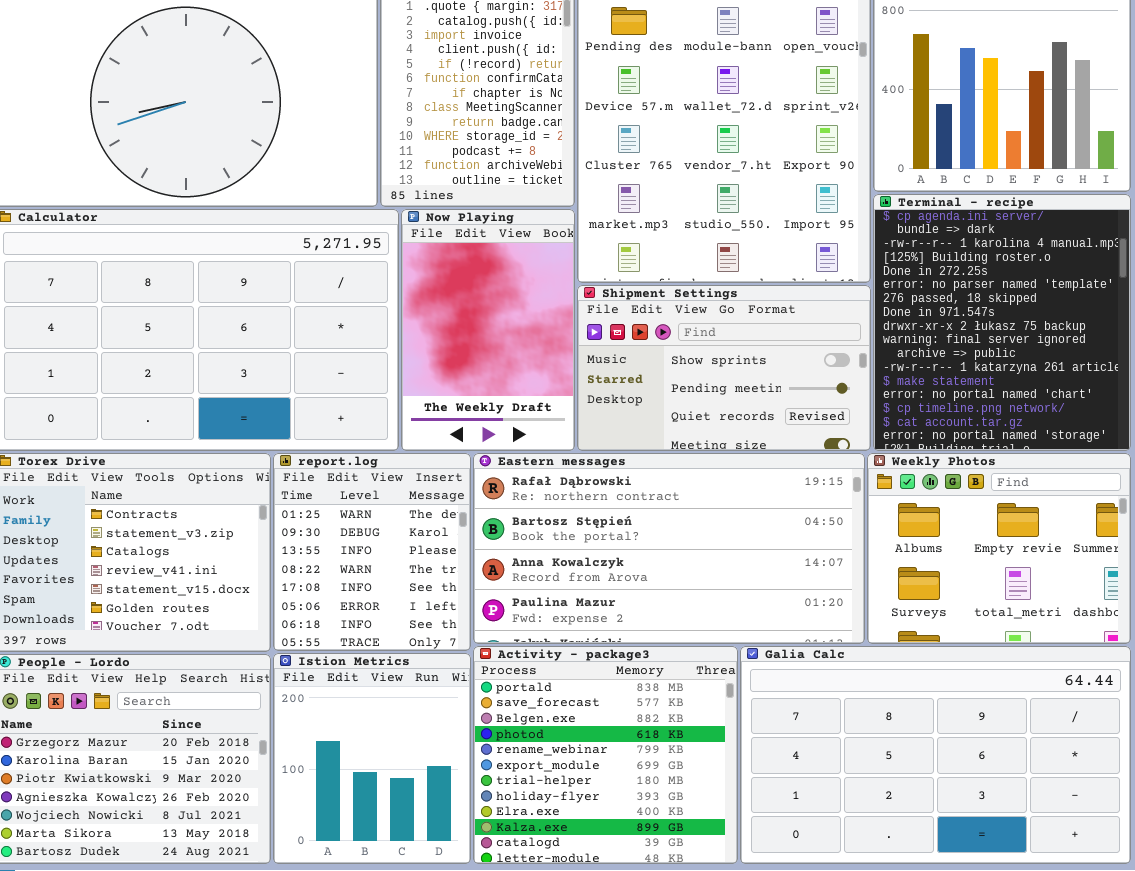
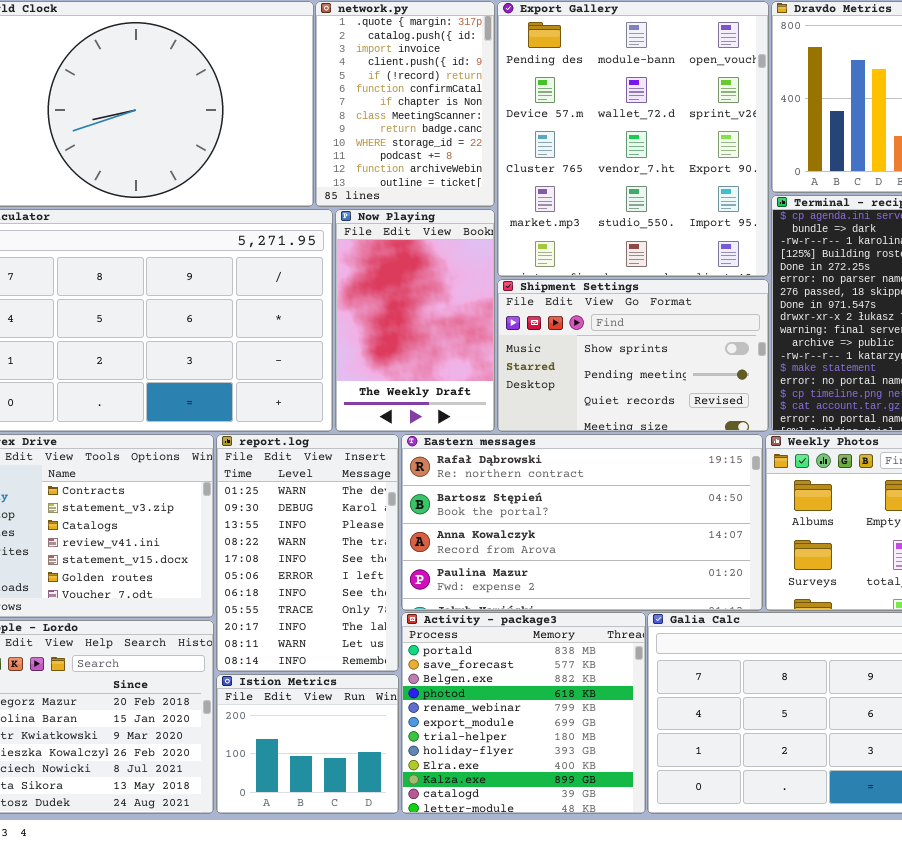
report.log: [273,453,471,651] -> [216,434,399,672], resized
Istion Metrics: [273,653,471,864] -> [216,674,399,814], resized

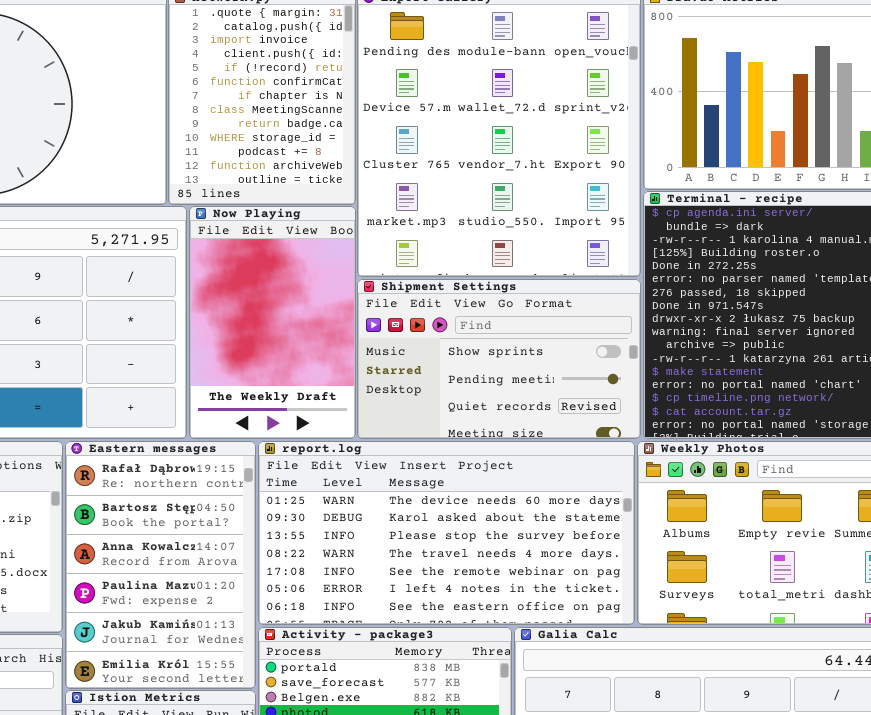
report.log: [216,434,399,672] -> [258,441,635,625], moved, resized
Eastern messages: [401,434,763,611] -> [65,441,256,689], moved, resized

